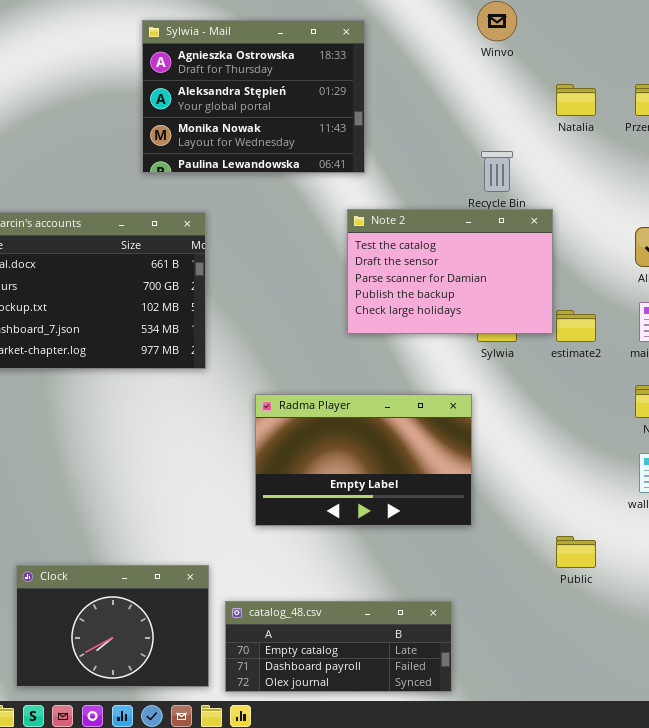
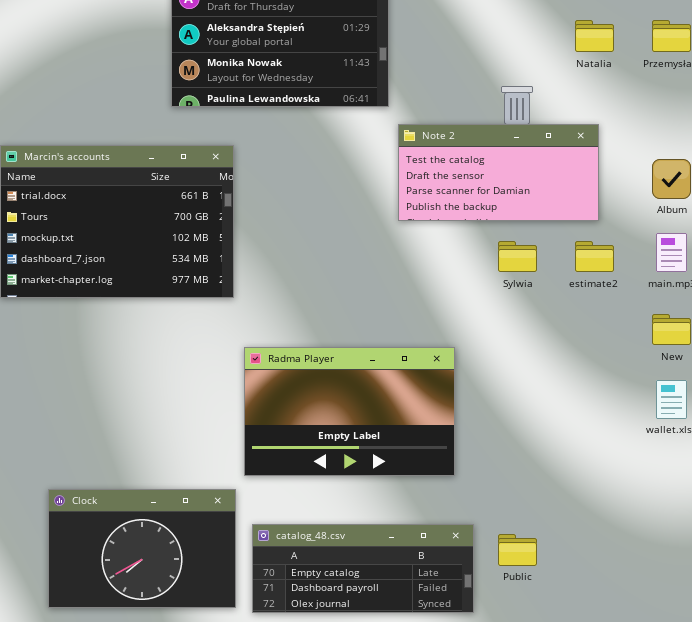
Note 2: [347,209,553,334] -> [398,124,599,221], moved, resized
Radma Player: [255,394,472,526] -> [244,347,455,476], moved
Public: [556,536,596,568] -> [498,534,537,566], moved

